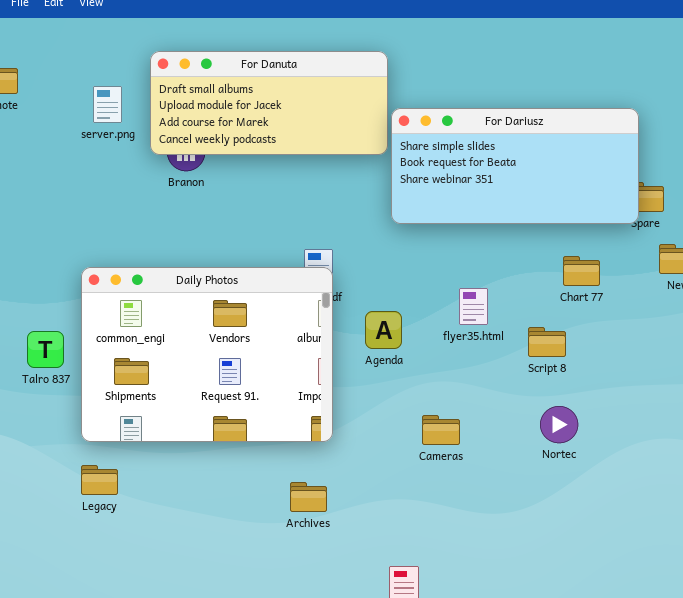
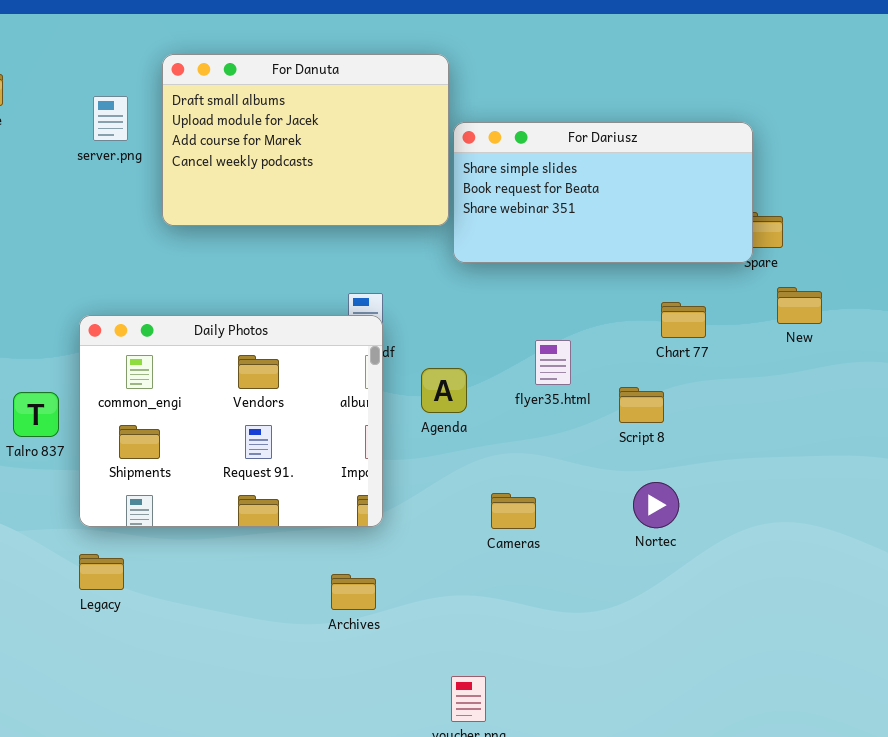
For Danuta: [150,51,388,155] -> [162,54,449,226], resized

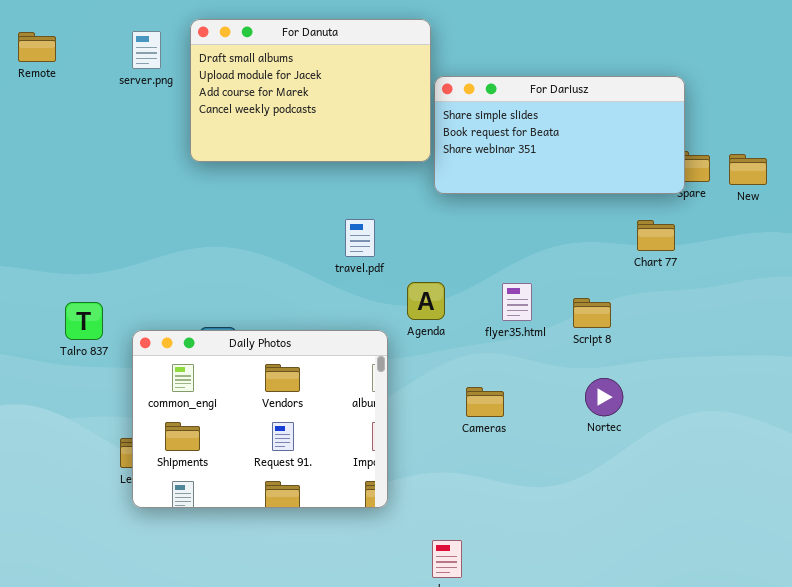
server.png: [93,96,128,141] -> [132,31,161,69], moved
New: [777,287,822,324] -> [729,154,767,185], moved
Chart 77: [661,302,706,338] -> [637,220,675,251], moved
Daily Photos: [79,315,383,527] -> [132,330,388,508], moved
flyer35.html: [535,340,571,385] -> [502,283,532,321], moved

